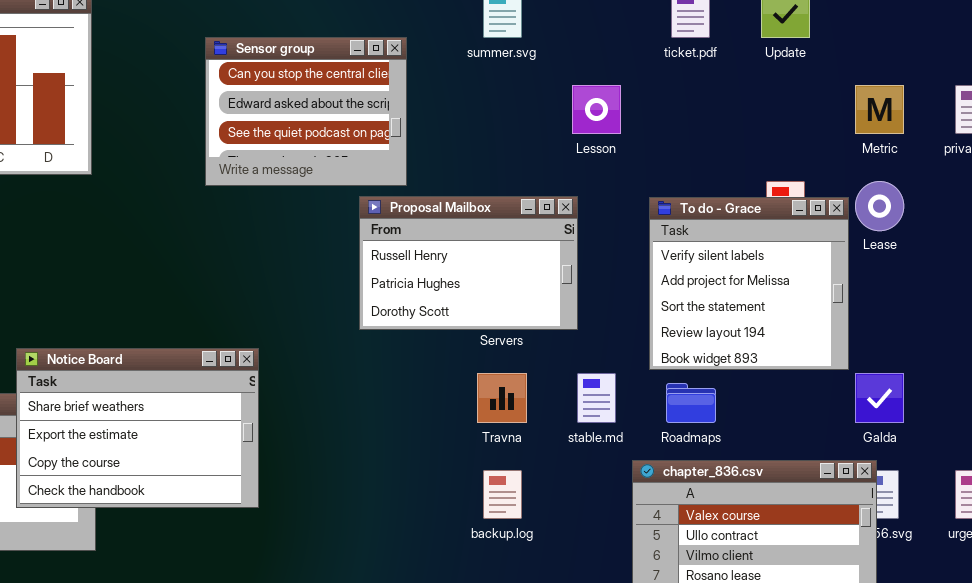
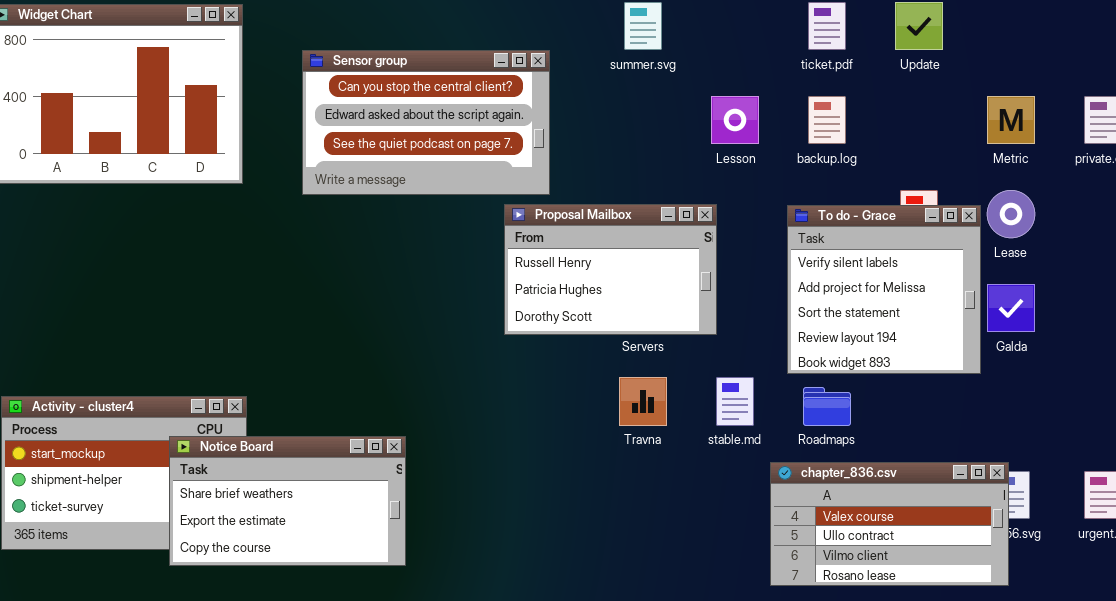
Sensor group: [205,37,407,186] -> [302,50,550,195], resized
Notice Board: [16,348,259,508] -> [169,436,406,566], moved, resized
Galda: [855,373,904,423] -> [987,284,1035,332], moved
backup.log: [483,470,522,519] -> [808,96,846,144], moved

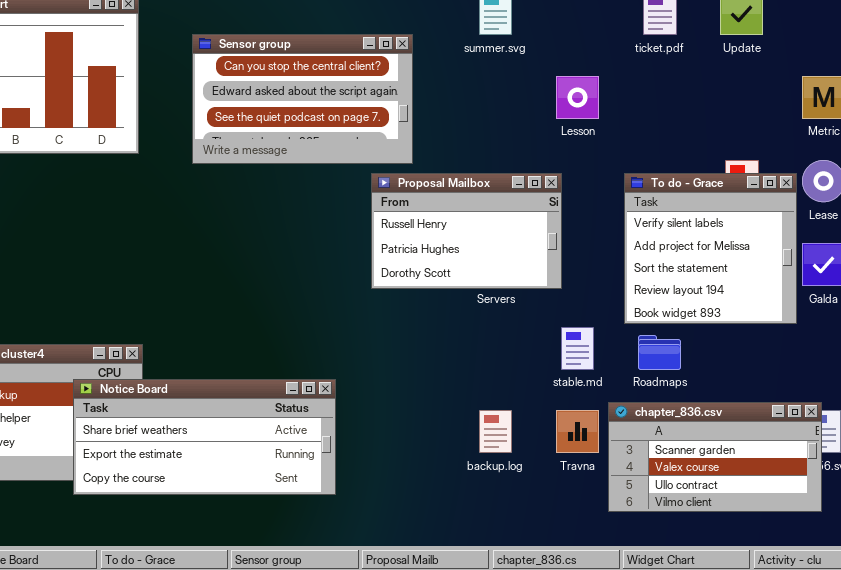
backup.log: [808,96,846,144] -> [479,410,512,453], moved
Travna: [619,377,667,426] -> [556,410,599,453], moved
Notice Board: [169,436,406,566] -> [73,379,336,495], resized
chapter_836.csv: [770,462,1009,586] -> [608,402,822,512], scrolled up 1 row

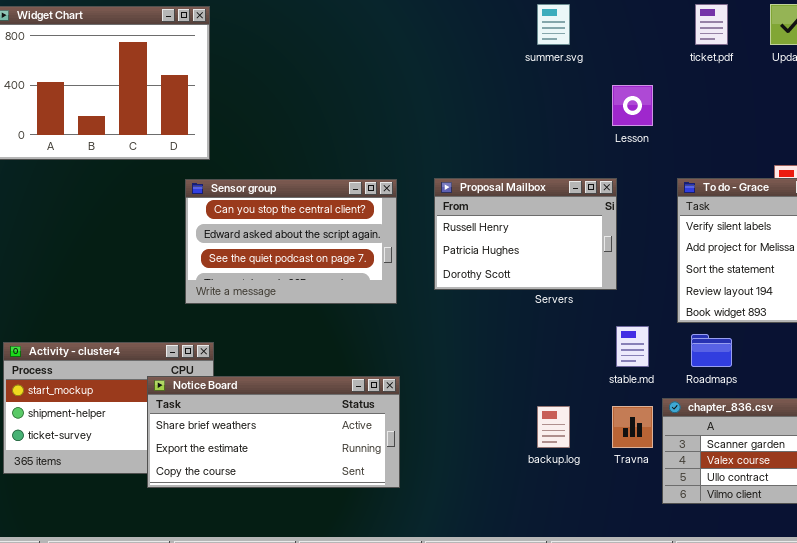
Sensor group: [192,34,413,164] -> [185,179,397,304], moved

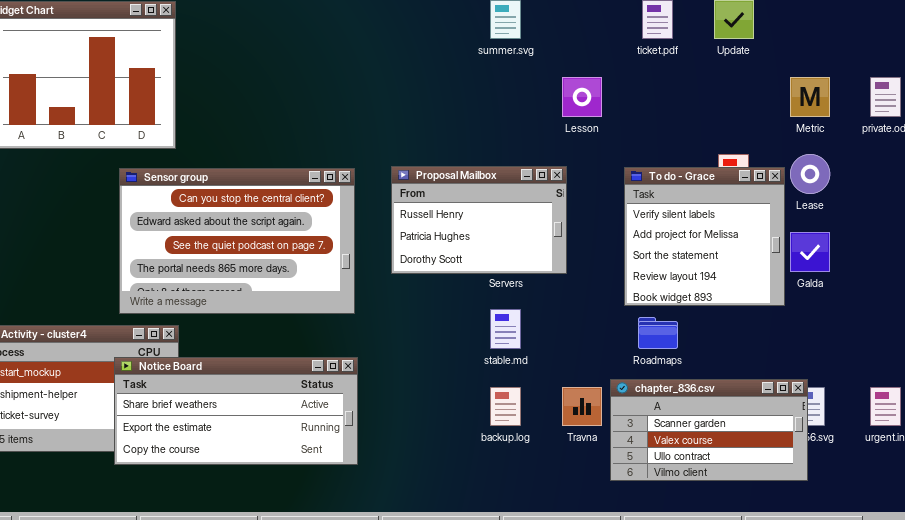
Sensor group: [185,179,397,304] -> [119,168,355,314], resized
stable.md: [616,326,649,367] -> [490,309,521,349], moved

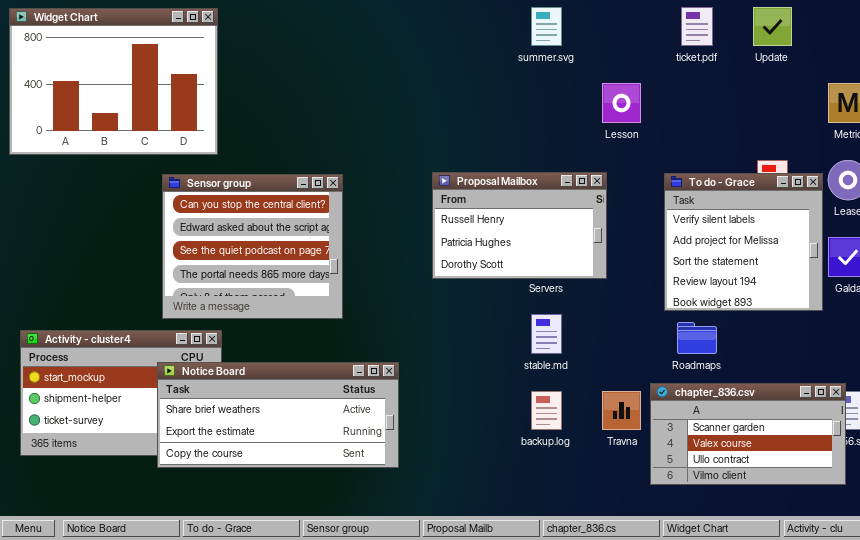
Sensor group: [119,168,355,314] -> [162,174,343,319], resized

